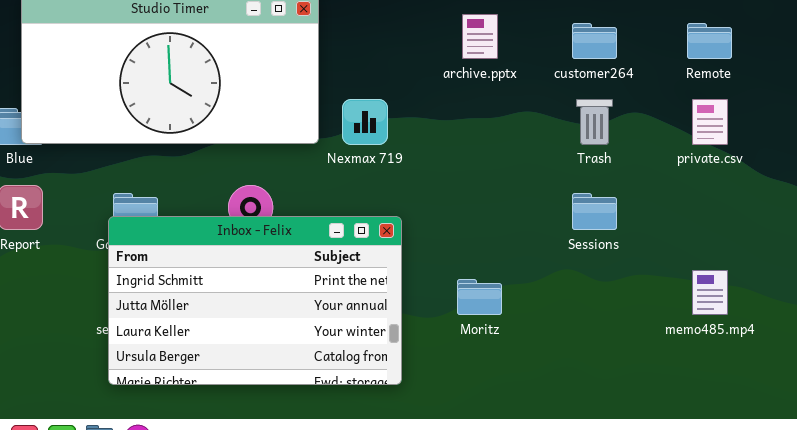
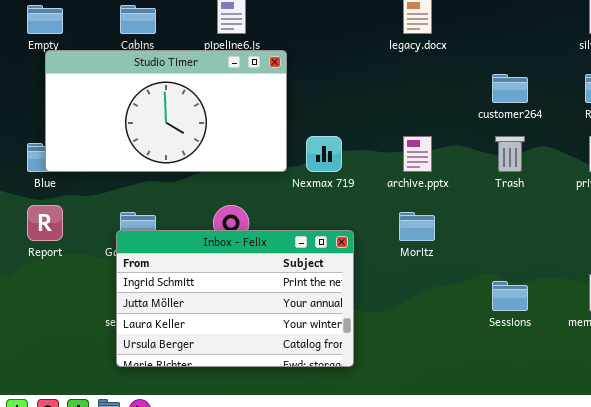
archive.pptx: [462,14,498,59] -> [403,136,432,172], moved
Sessions: [572,193,617,230] -> [492,281,528,311], moved
Moritz: [457,279,502,315] -> [399,212,435,241], moved

